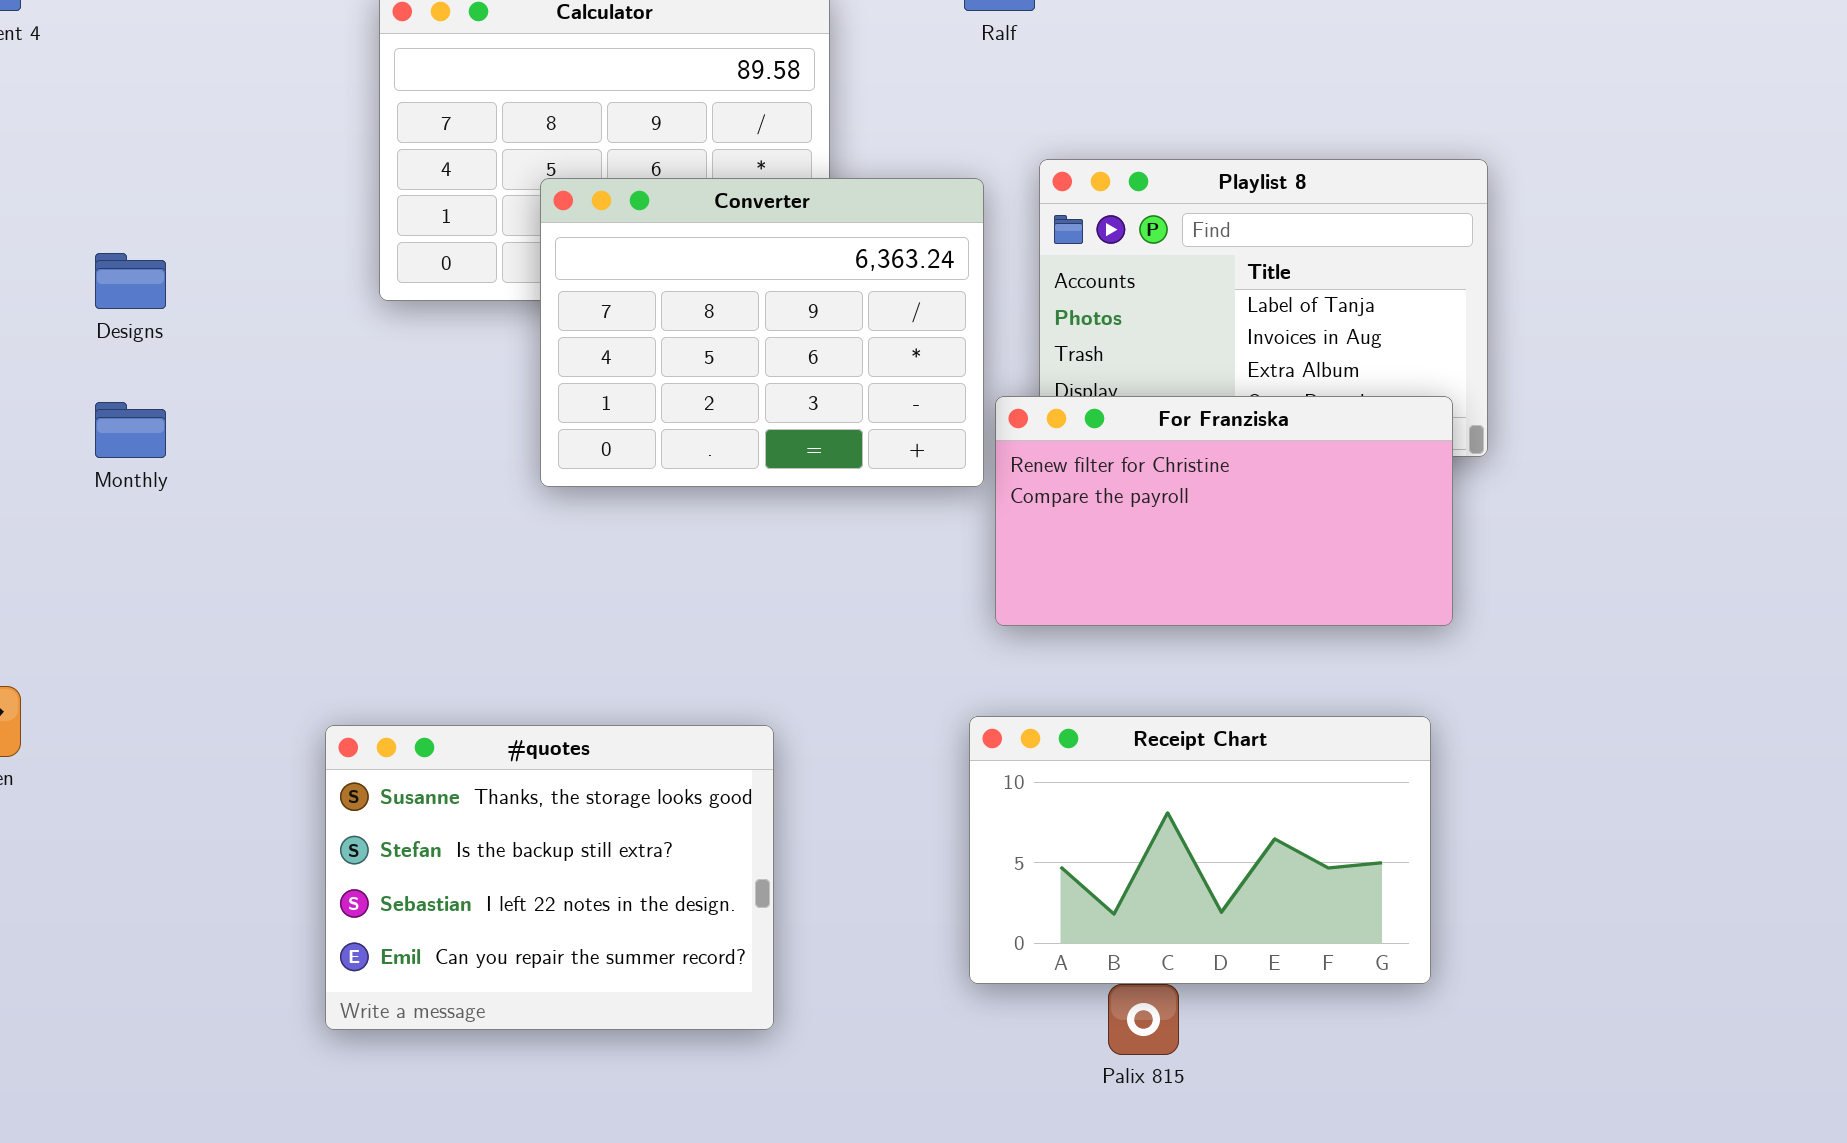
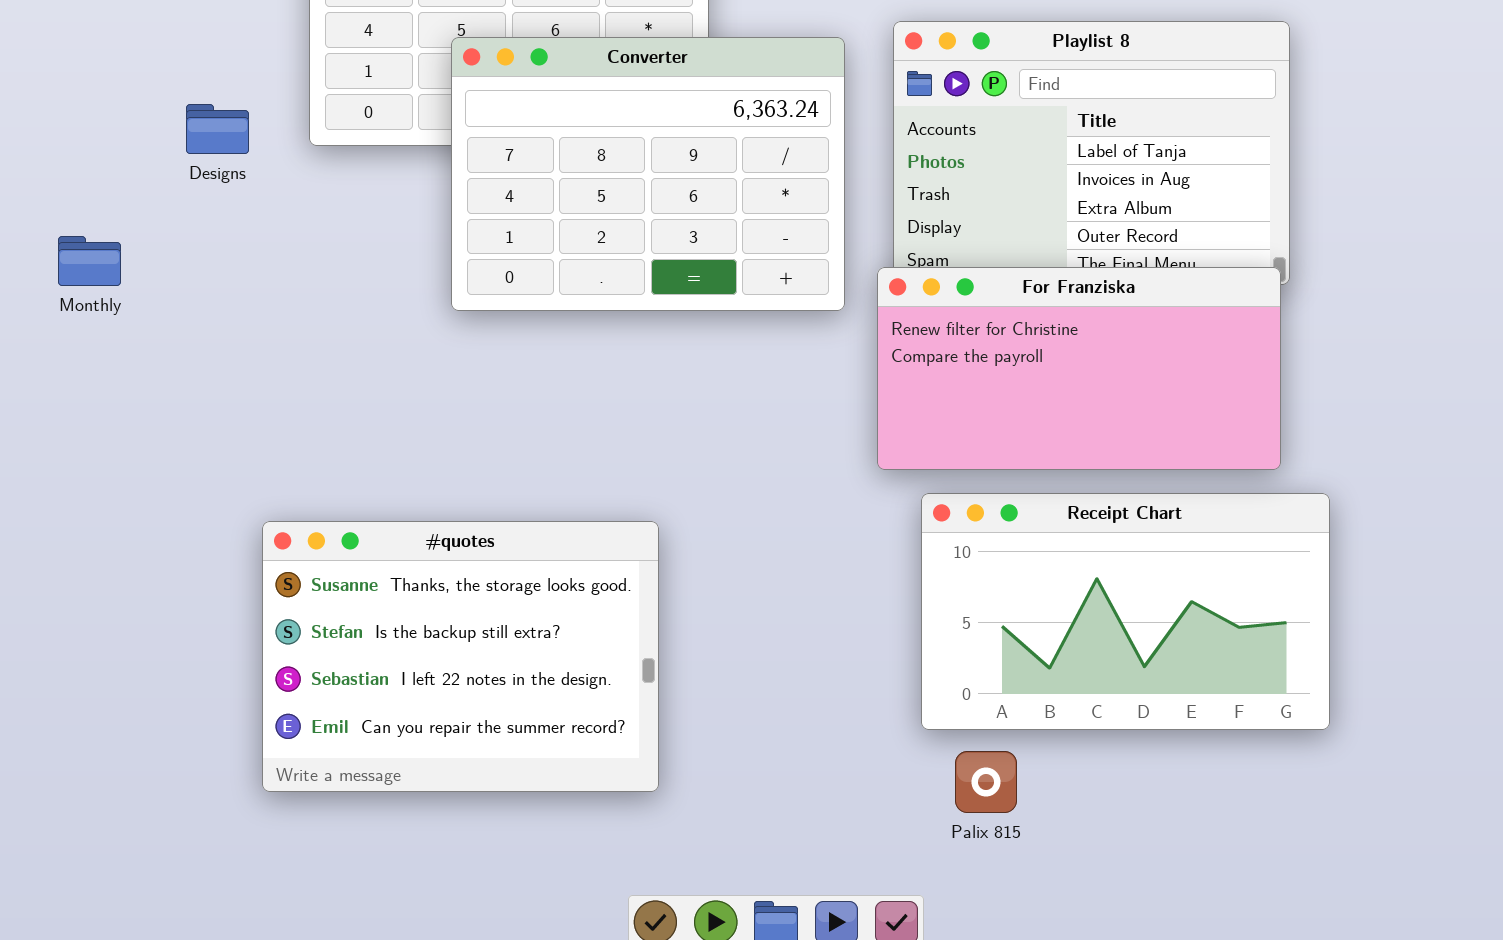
Designs: [95,253,166,309] -> [186,104,249,154], moved
For Franziska: [995,396,1453,626] -> [877,267,1281,470], moved
Receipt Chart: [969,716,1431,984] -> [921,493,1330,730], moved

